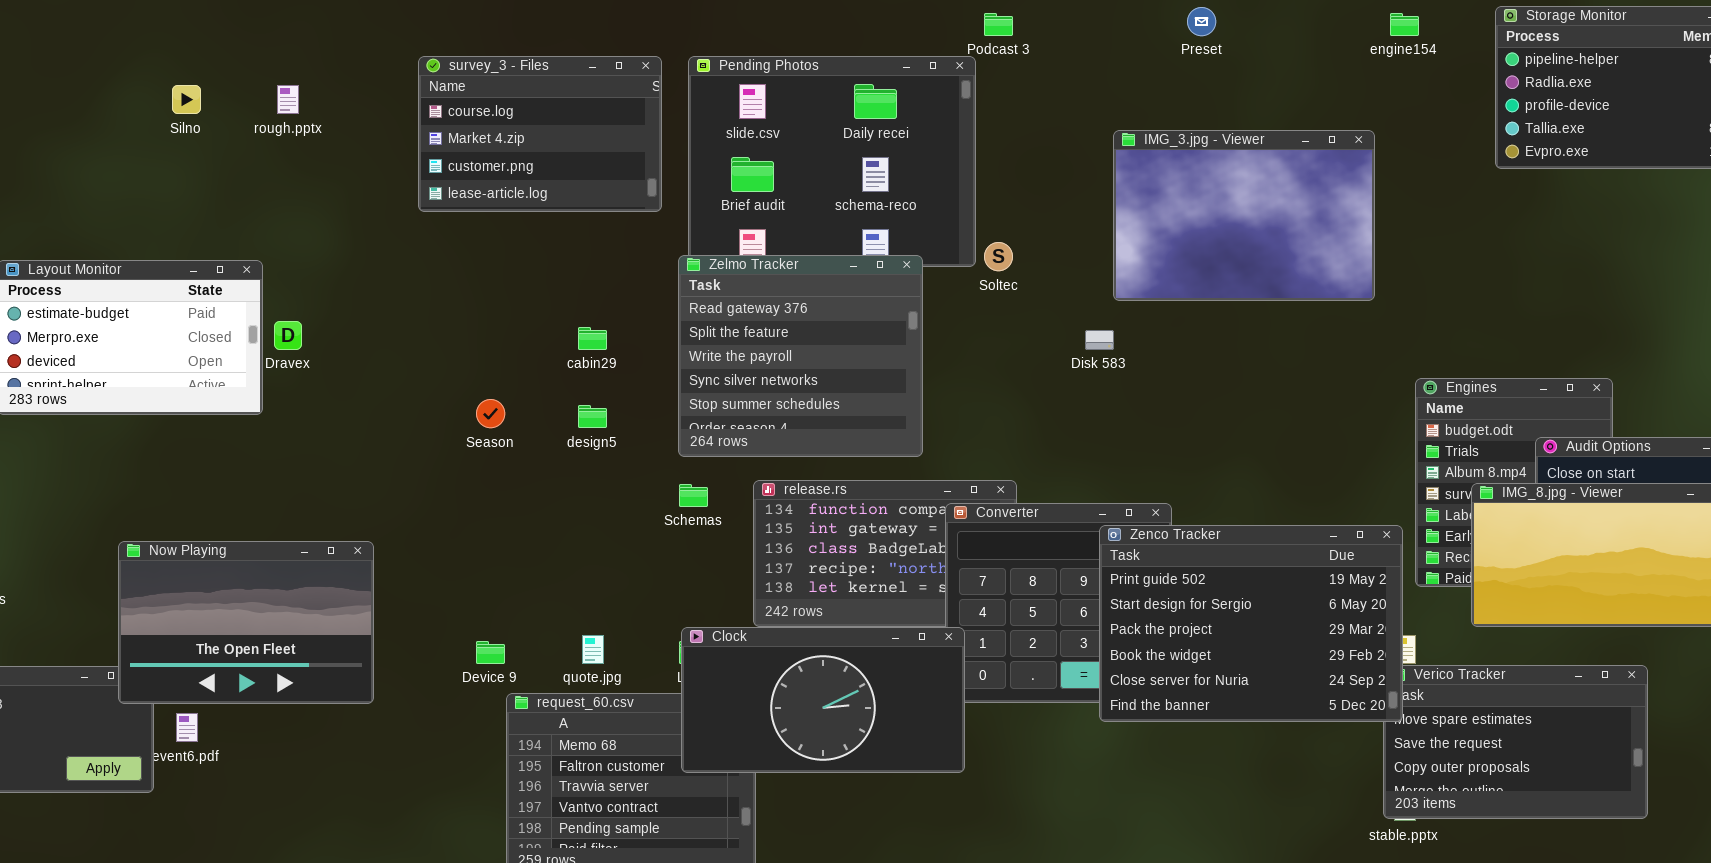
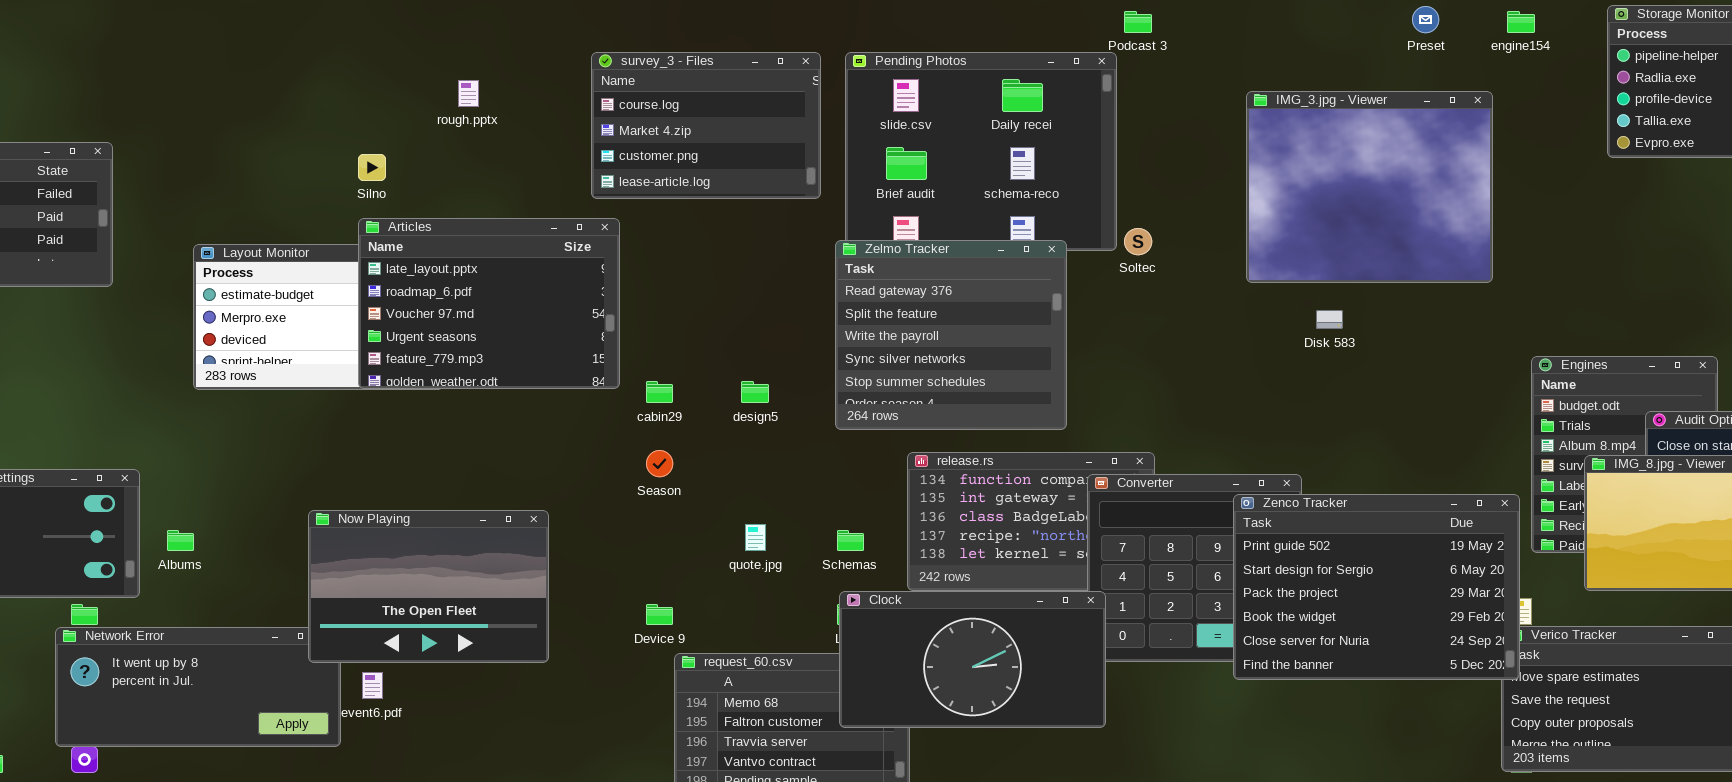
Preset: [1187,7,1216,36] -> [1412,6,1439,33], moved
Silno: [172,85,201,114] -> [358,154,386,181], moved
IMG_3.jpg - Viewer: [1113,130,1375,301] -> [1246,91,1493,283], resized
Articles: none -> [358,218,620,389], opened
cabin29: [578,327,607,350] -> [646,381,673,403], moved
Disk 583: [1085,330,1114,350] -> [1316,310,1343,329], moved
Season: [476,399,505,428] -> [646,450,673,477], moved
Schemas: [679,484,708,507] -> [837,530,864,551], moved
quote.jpg: [582,635,604,664] -> [745,524,766,551], moved

